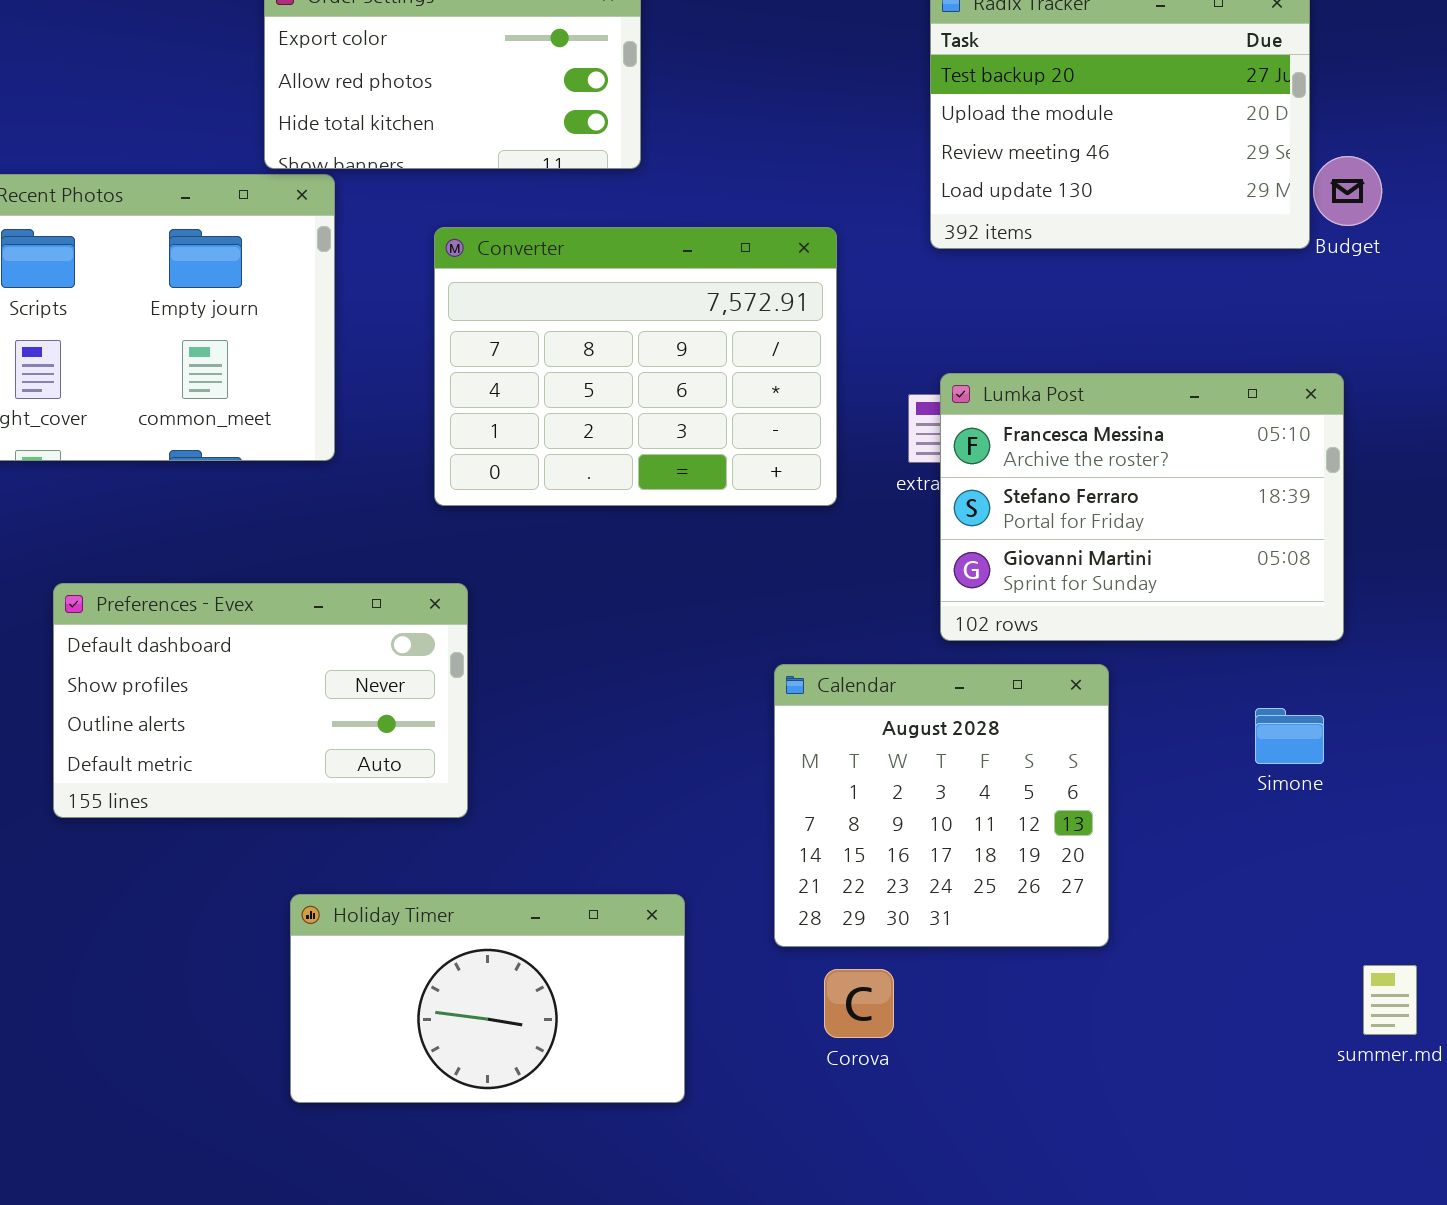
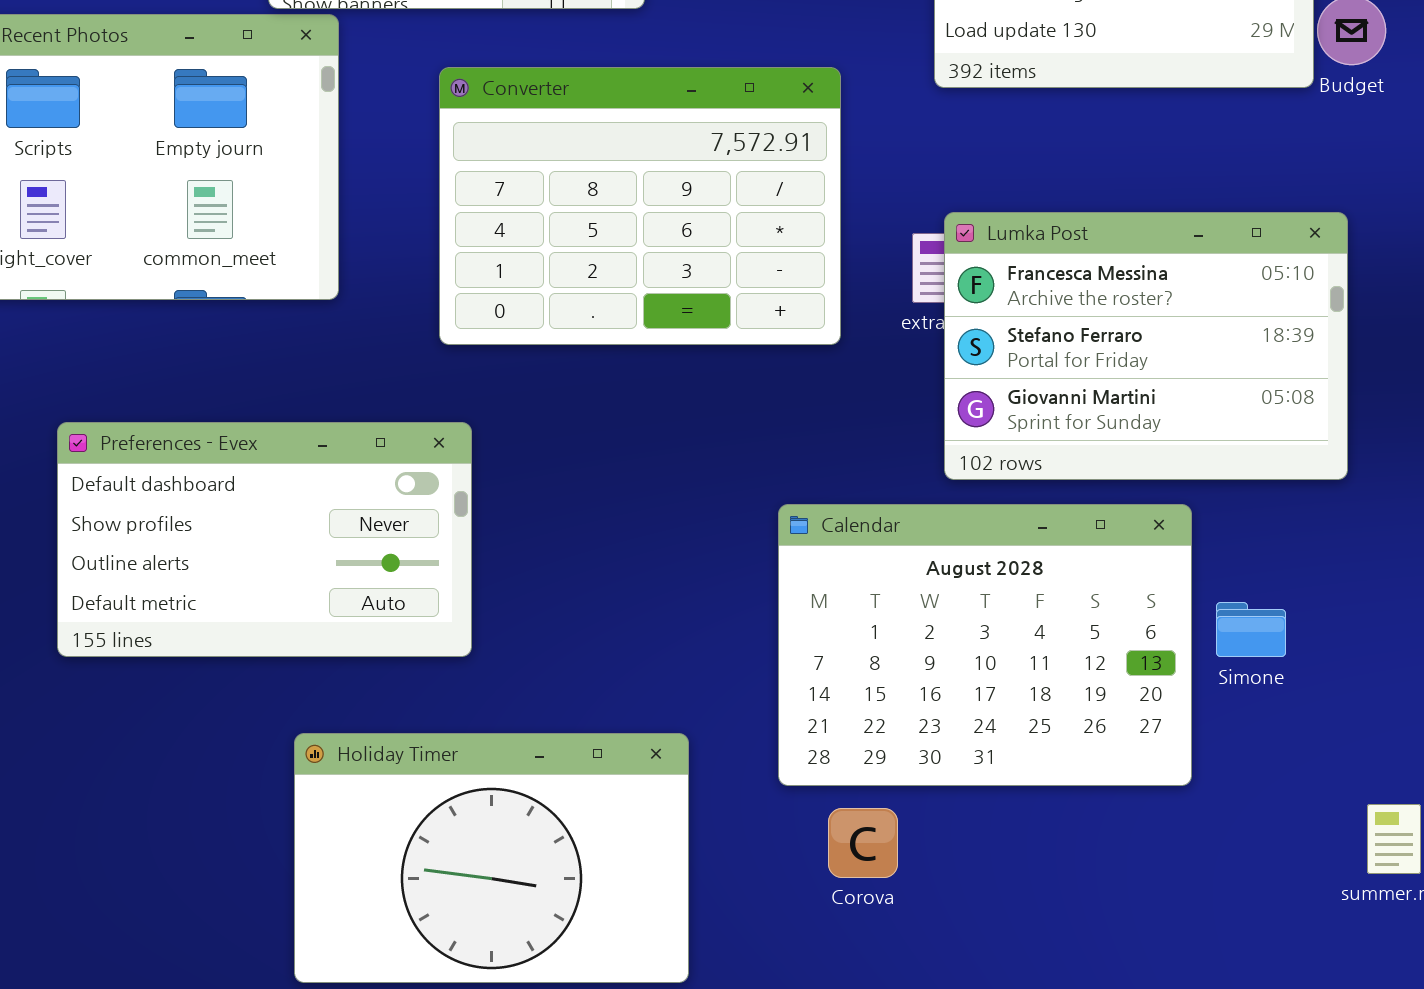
Calendar: [774,664,1109,947] -> [778,504,1192,786], resized
Simone: [1255,708,1324,764] -> [1216,602,1286,657], moved
Holiday Timer: [290,894,685,1103] -> [294,733,689,983], resized

